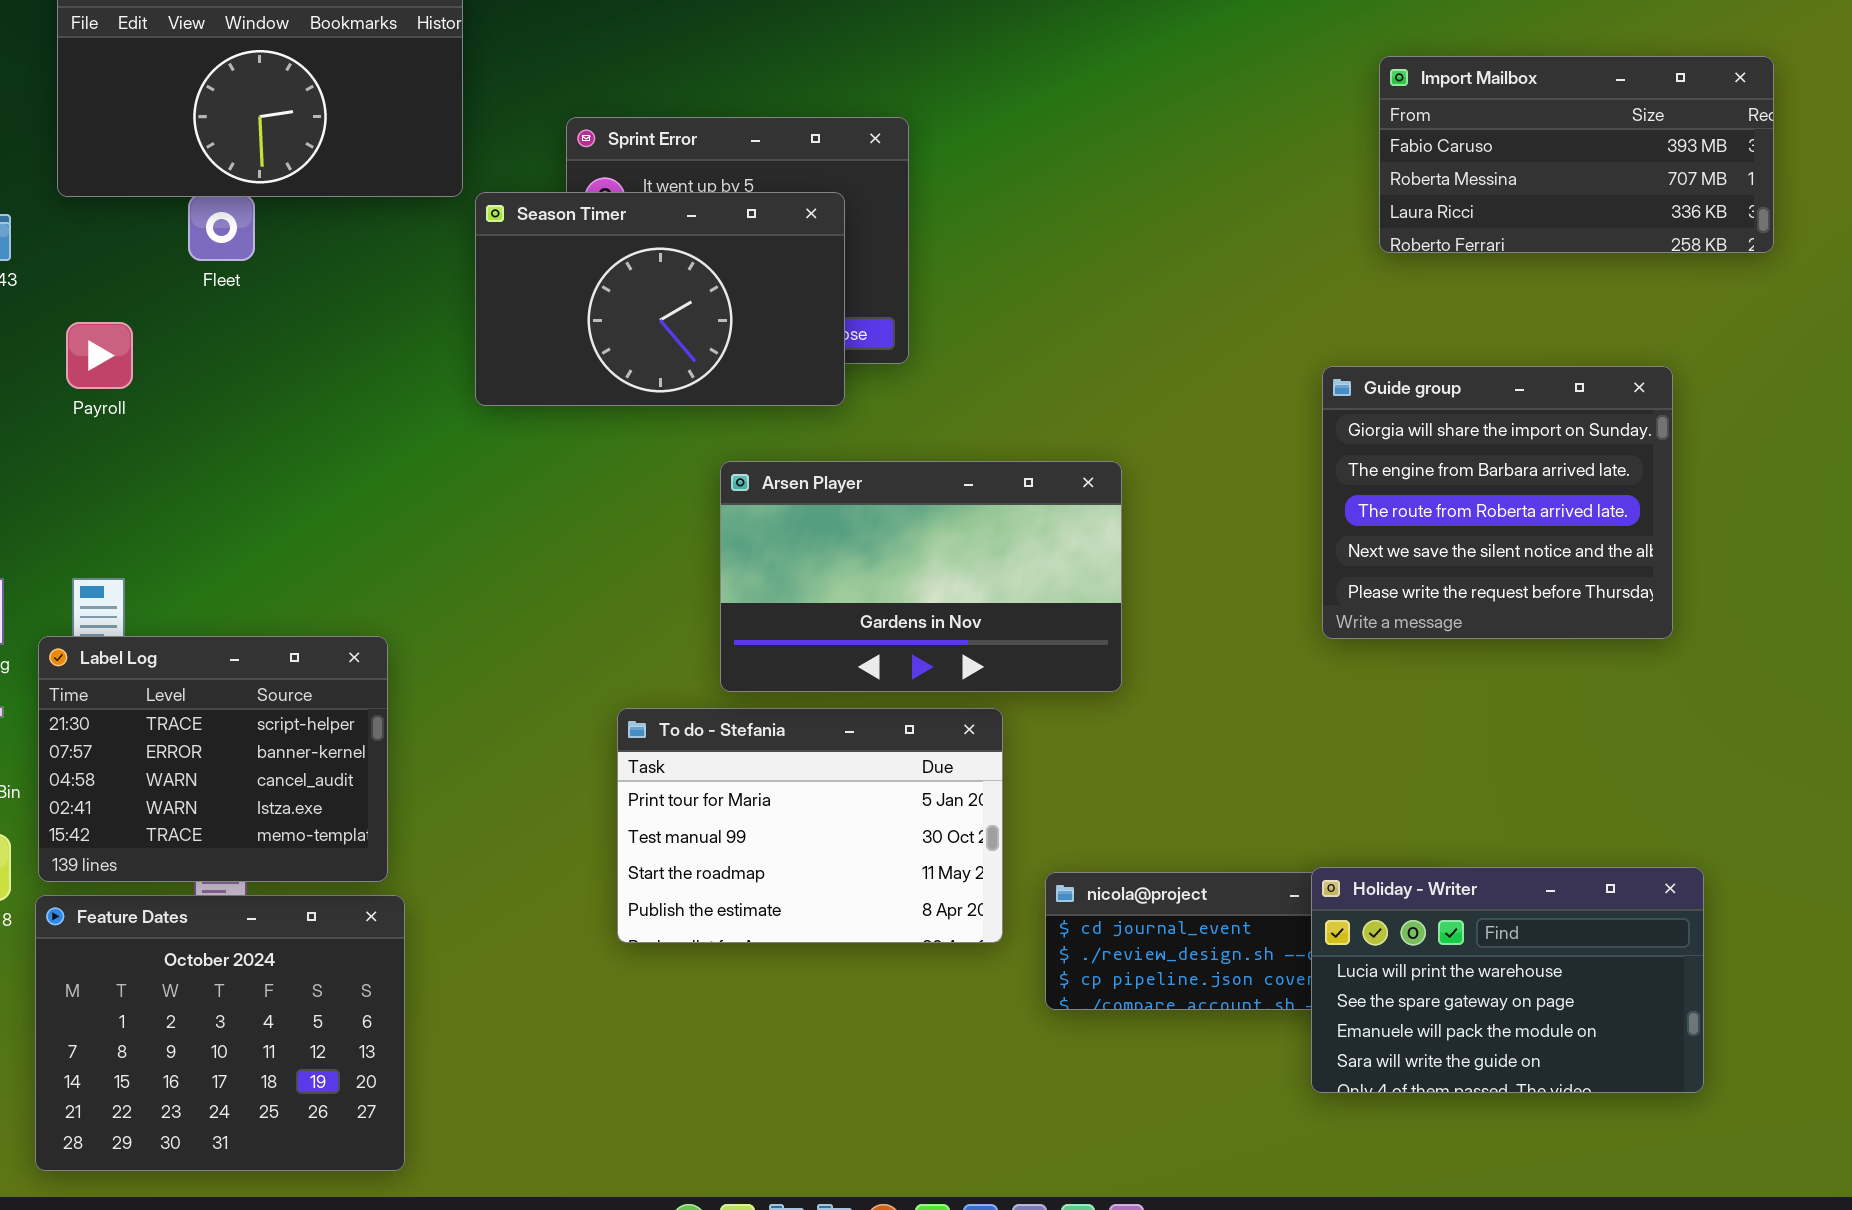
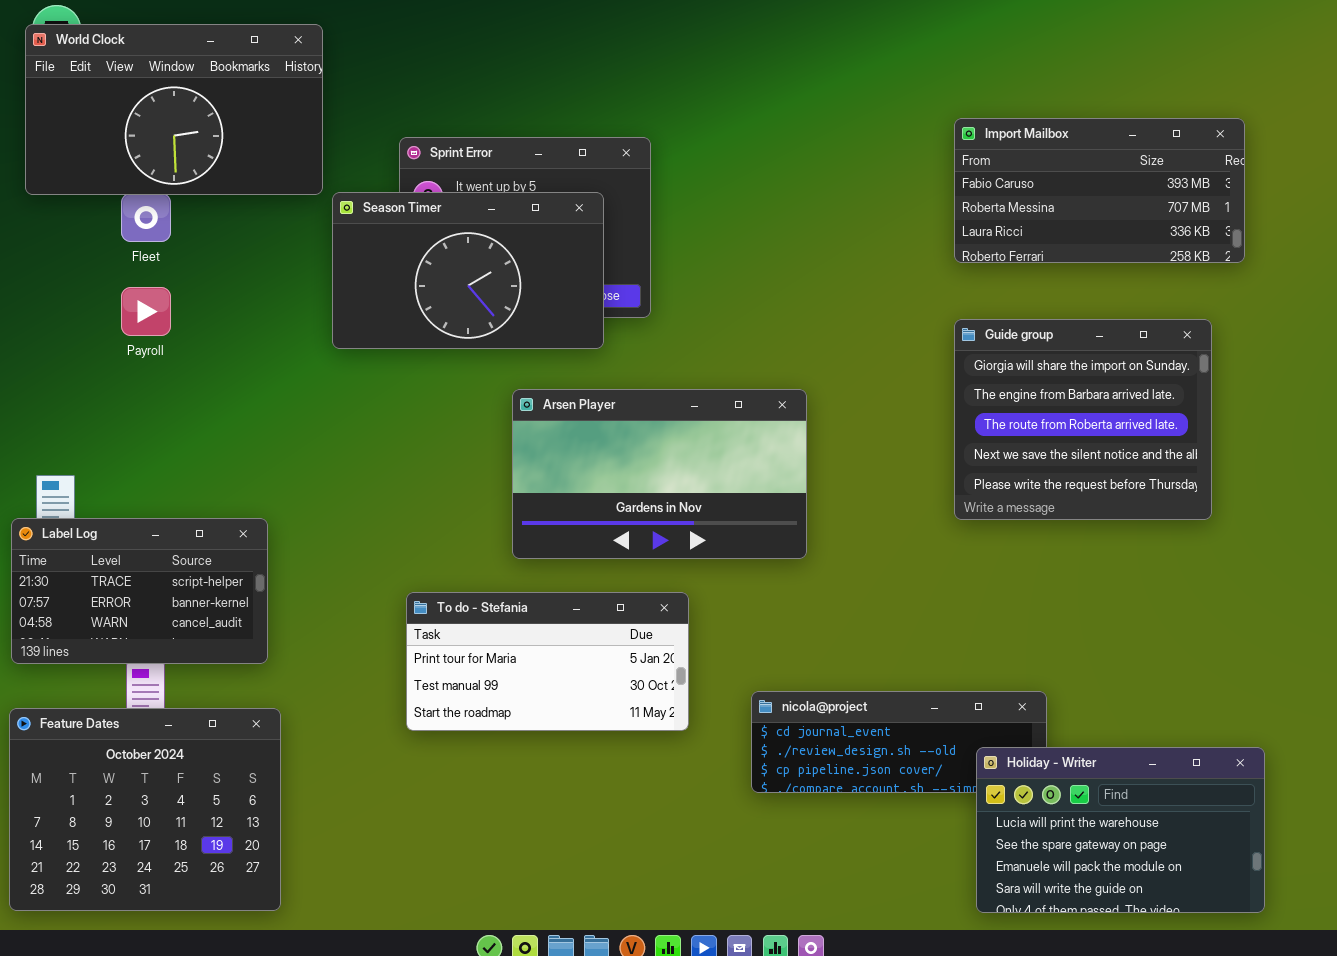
Import Mailbox: [1379,56,1774,253] -> [954,118,1245,263], moved
Payroll: [66,322,133,389] -> [121,287,171,336], moved
Label Log: [38,636,388,882] -> [11,518,268,664], resized
To do - Stefania: [617,708,1003,943] -> [406,592,689,731], moved, resized
Holiday - Writer: [1311,867,1704,1093] -> [976,747,1265,913], moved

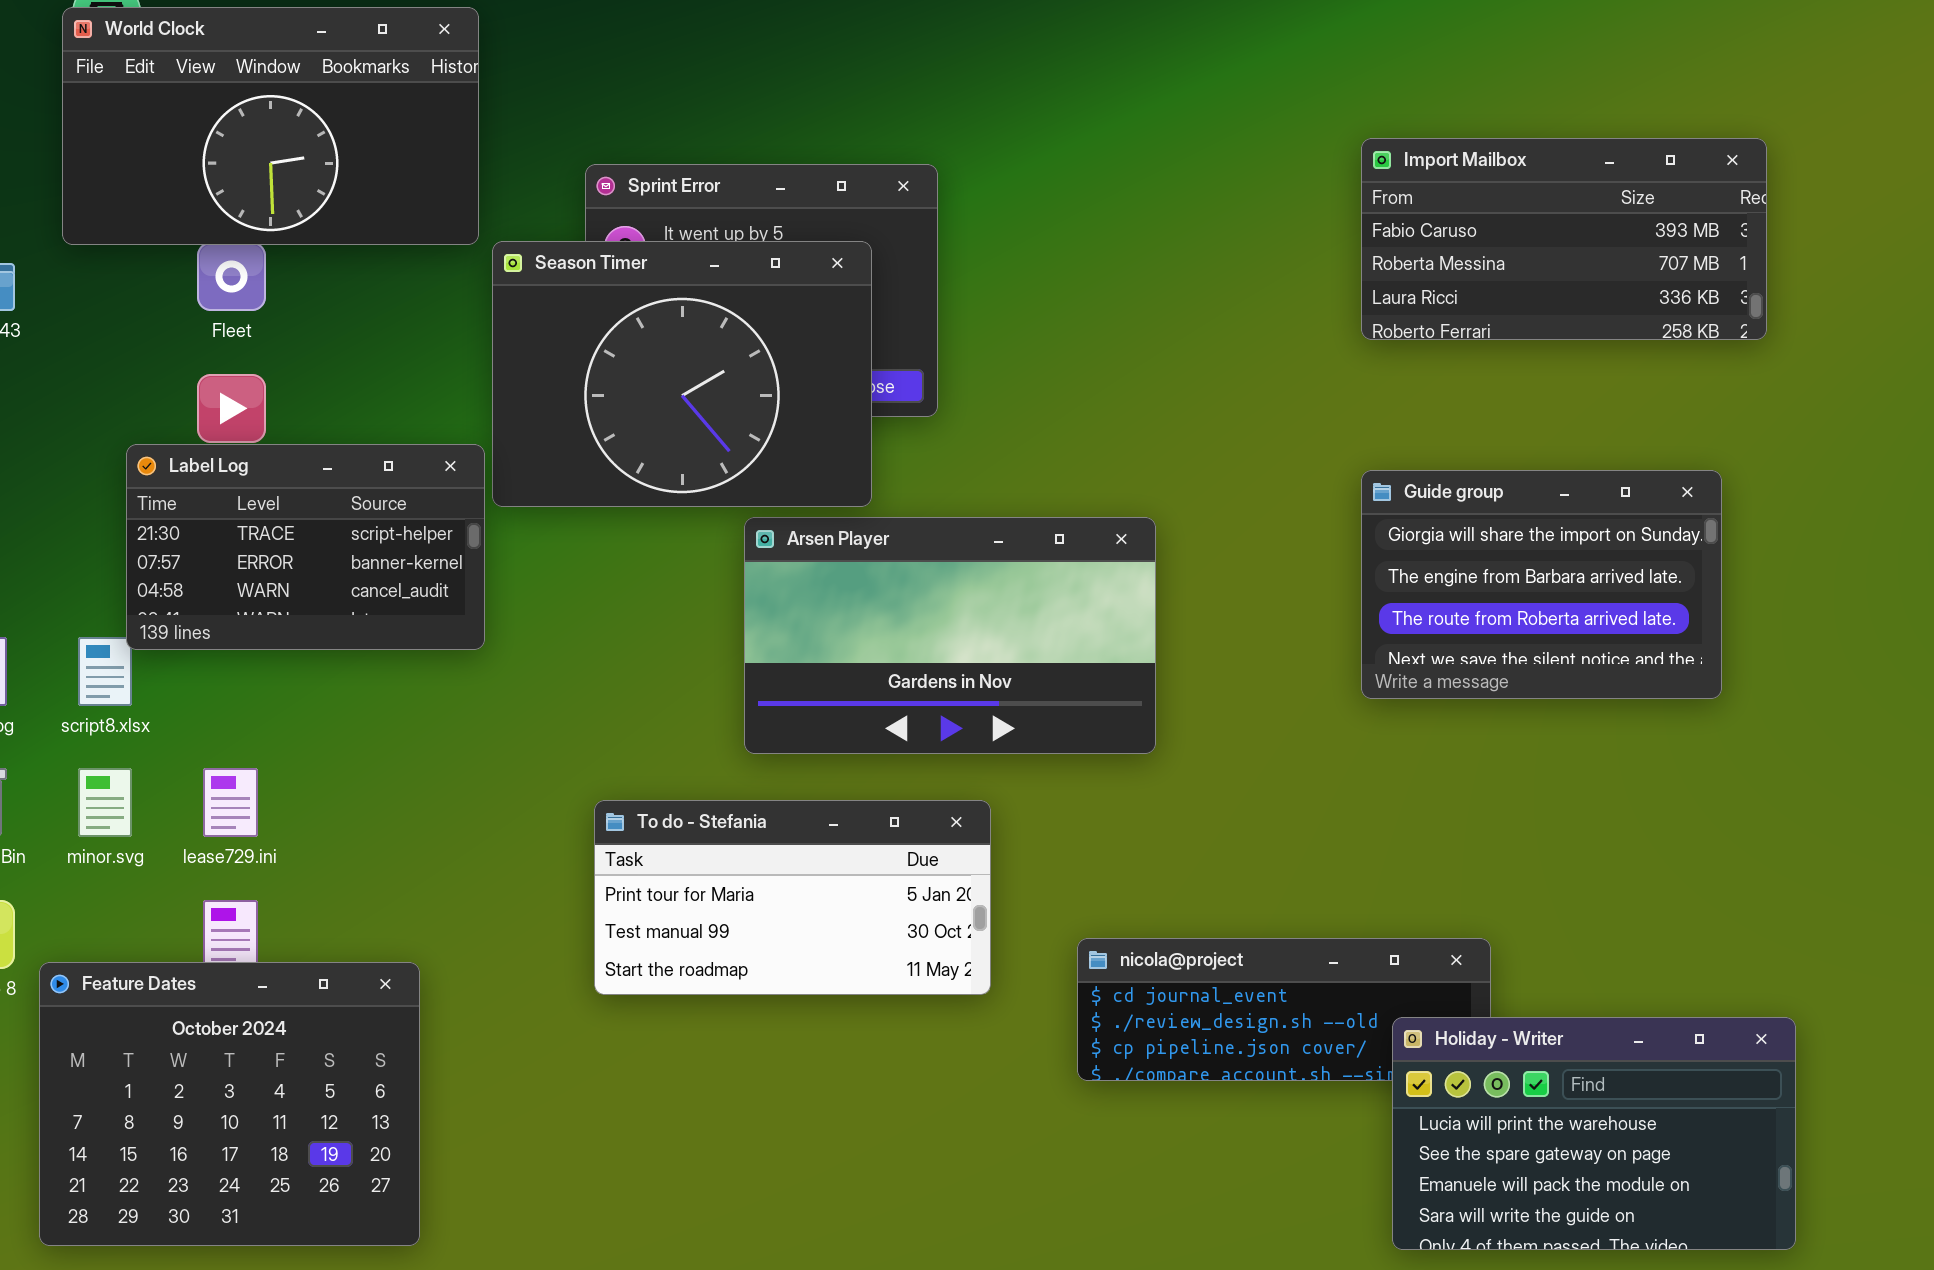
Season Timer: [332,192,604,349] -> [492,241,872,507], resized
Guide group: [954,319,1212,520] -> [1361,470,1722,699], resized
Label Log: [11,518,268,664] -> [126,444,485,650], moved

